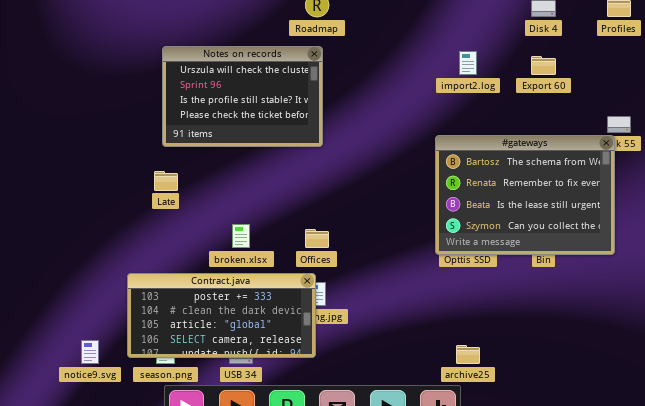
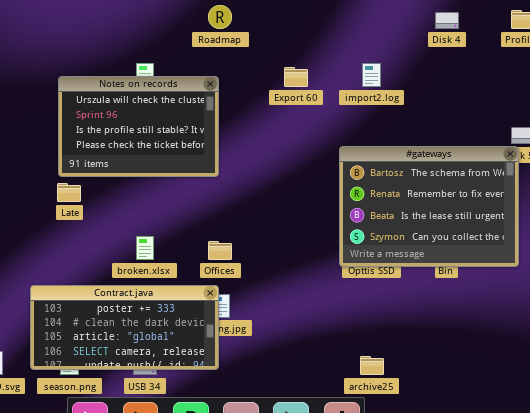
Notes on records: [162,46,323,147] -> [58,76,219,177], moved
Export 60: [531,56,556,75] -> [284,67,308,87], moved

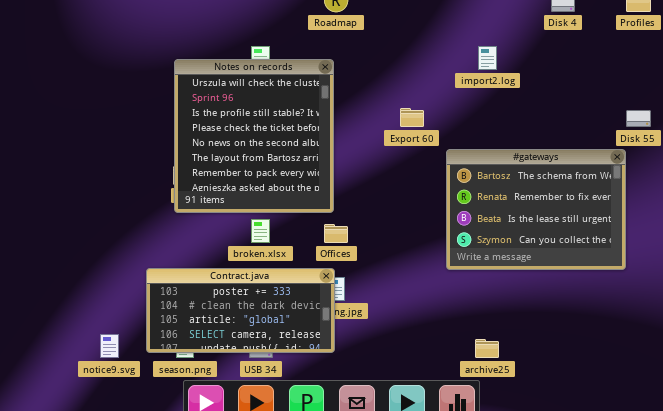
Export 60: [284,67,308,87] -> [400,108,424,127], moved
Notes on records: [58,76,219,177] -> [174,59,334,213], resized
#gateways: [339,146,519,267] -> [446,149,626,270], moved

